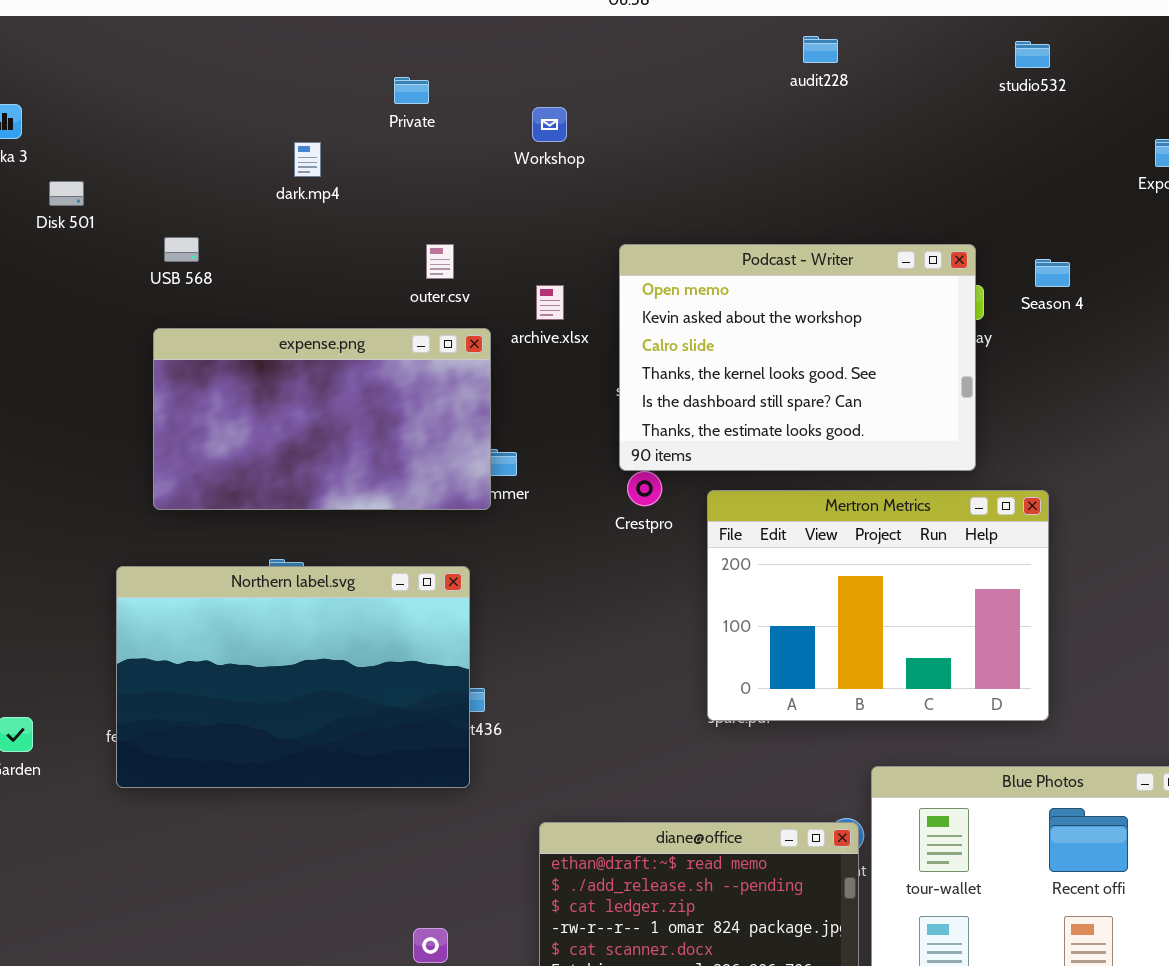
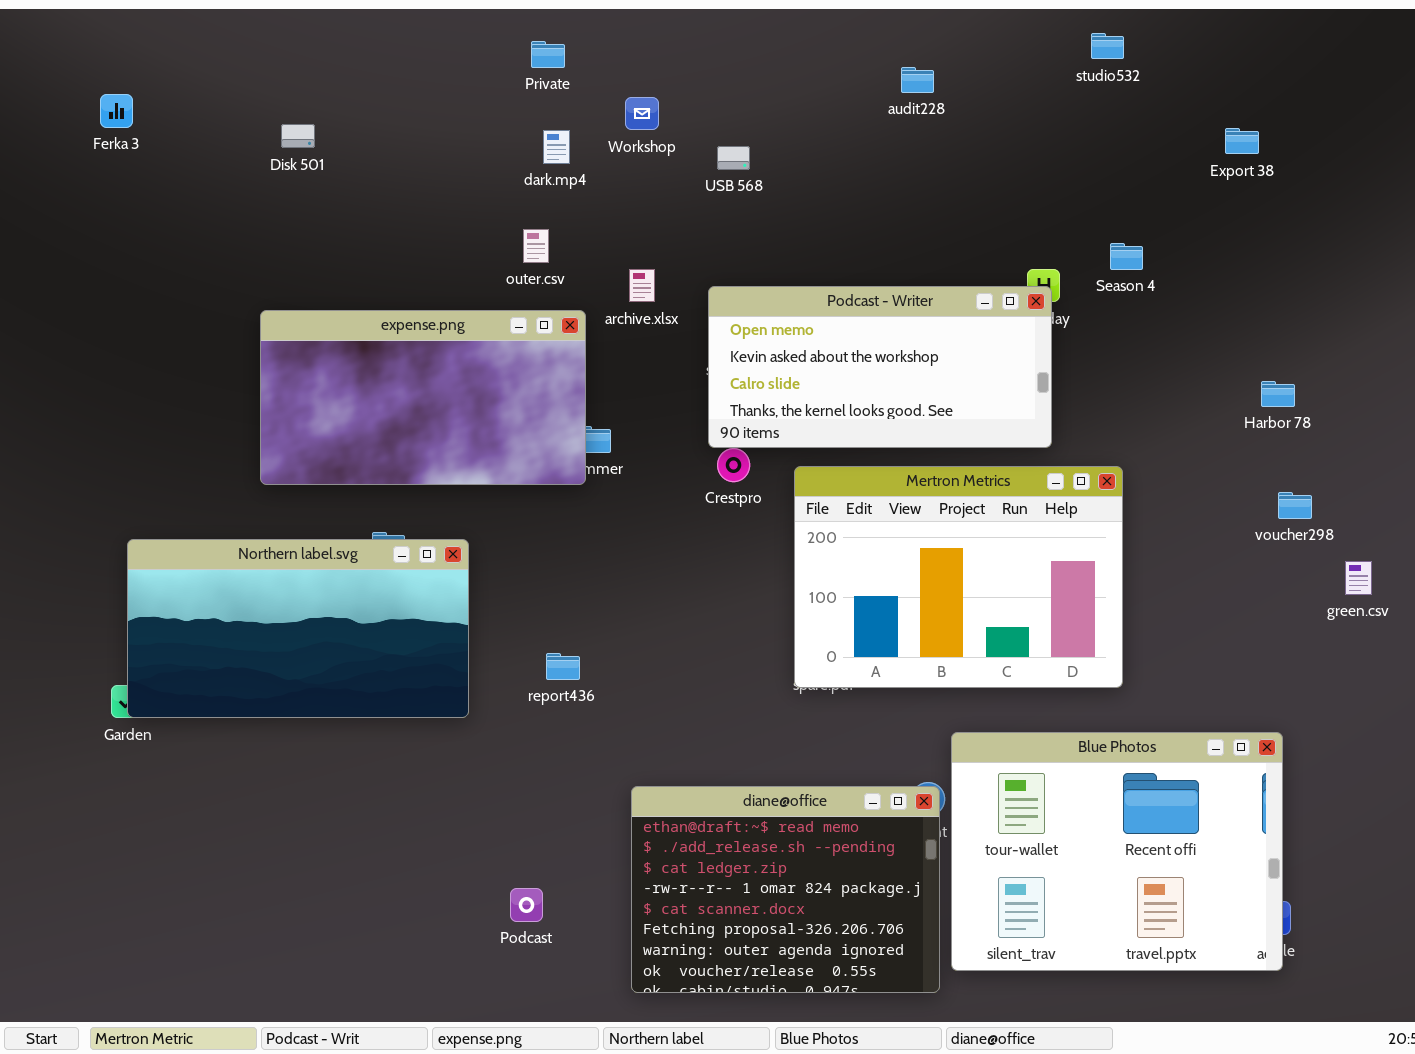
audit228: [803,36,838,63] -> [901,67,934,93], moved
Private: [394,77,429,104] -> [531,41,565,68], moved
dark.mp4: [294,142,321,177] -> [543,130,570,164], moved
Disk 501: [49,181,84,206] -> [281,124,315,148], moved
USB 568: [164,237,199,262] -> [717,146,750,170], moved
Podcast - Writer: [619,244,976,471] -> [708,286,1052,448], resized
Northern label.svg: [116,566,470,788] -> [127,539,469,718], moved, resized

